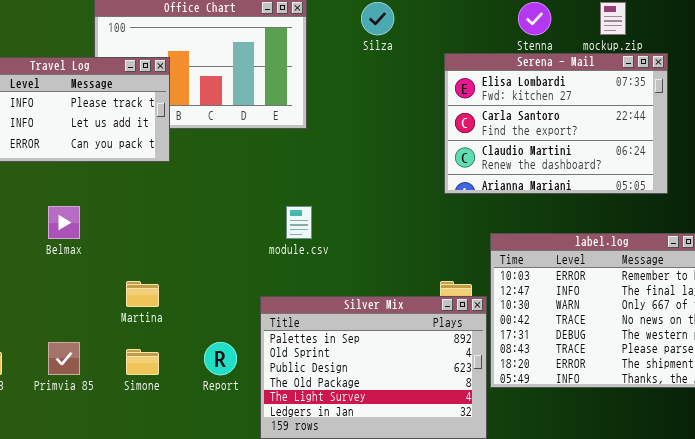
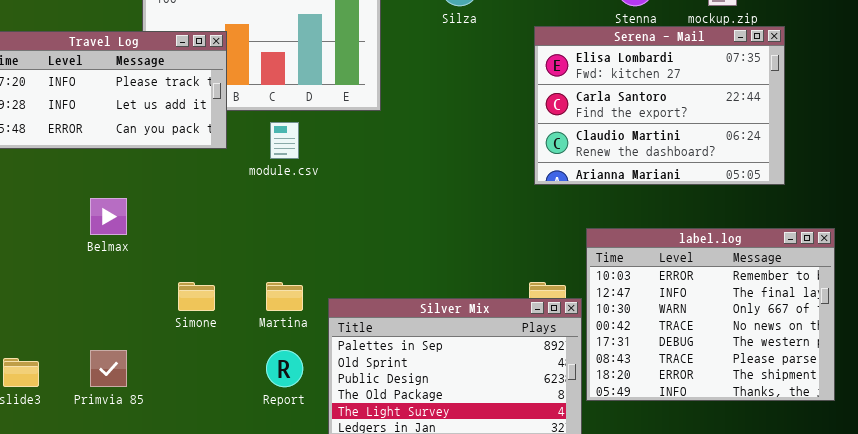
module.csv: [286,206,312,239] -> [270,122,299,159], moved
Martina: [126,281,159,307] -> [266,282,303,311], moved
Simone: [126,349,159,375] -> [178,282,215,311], moved

